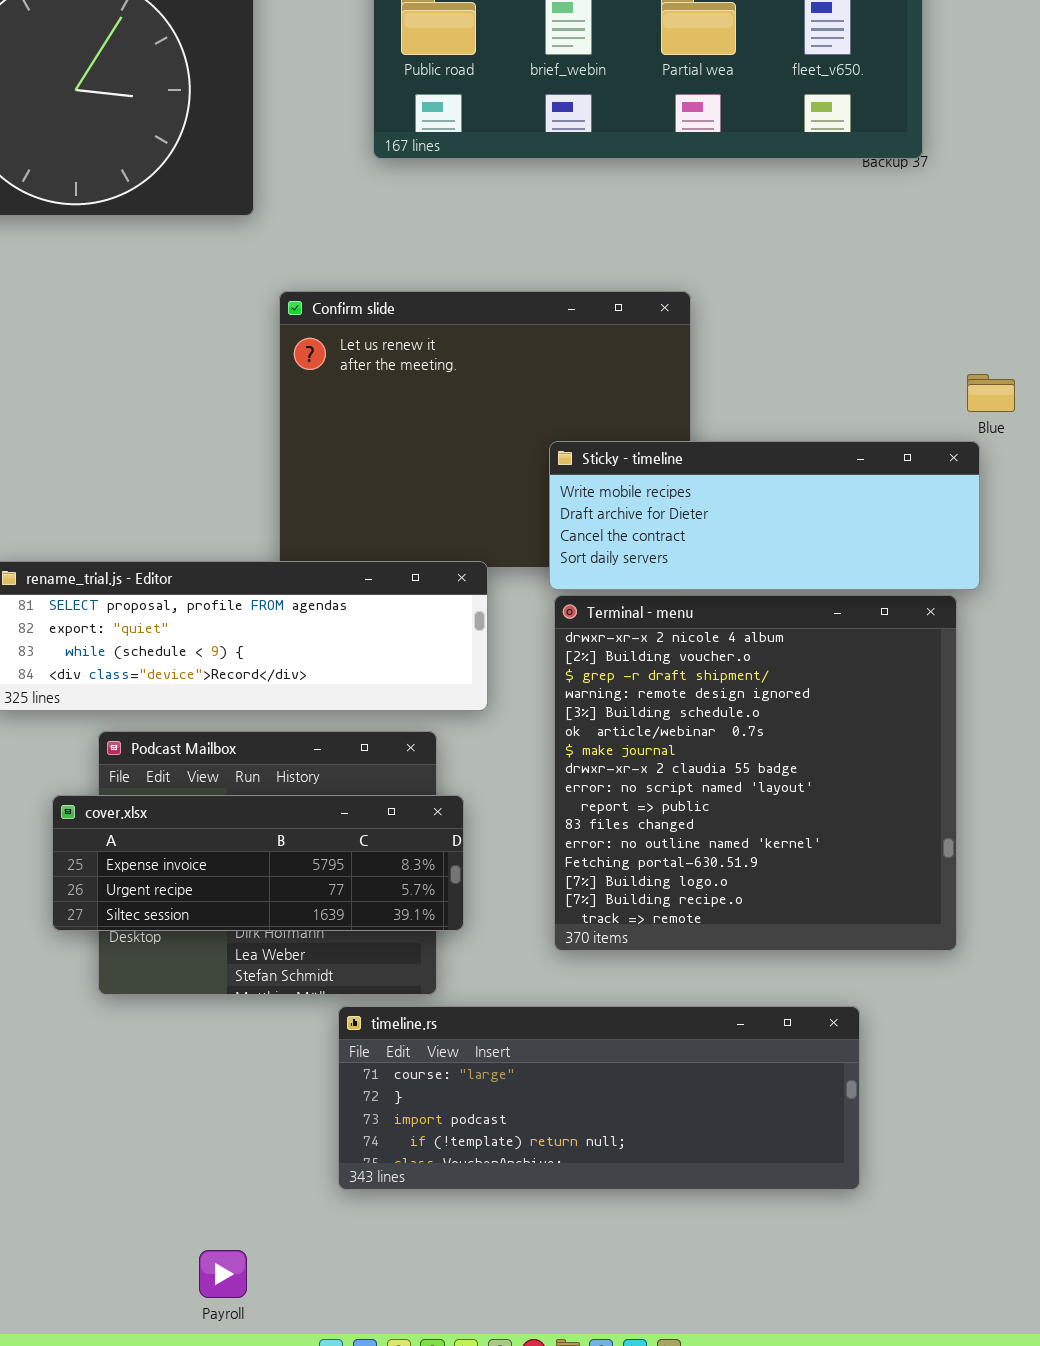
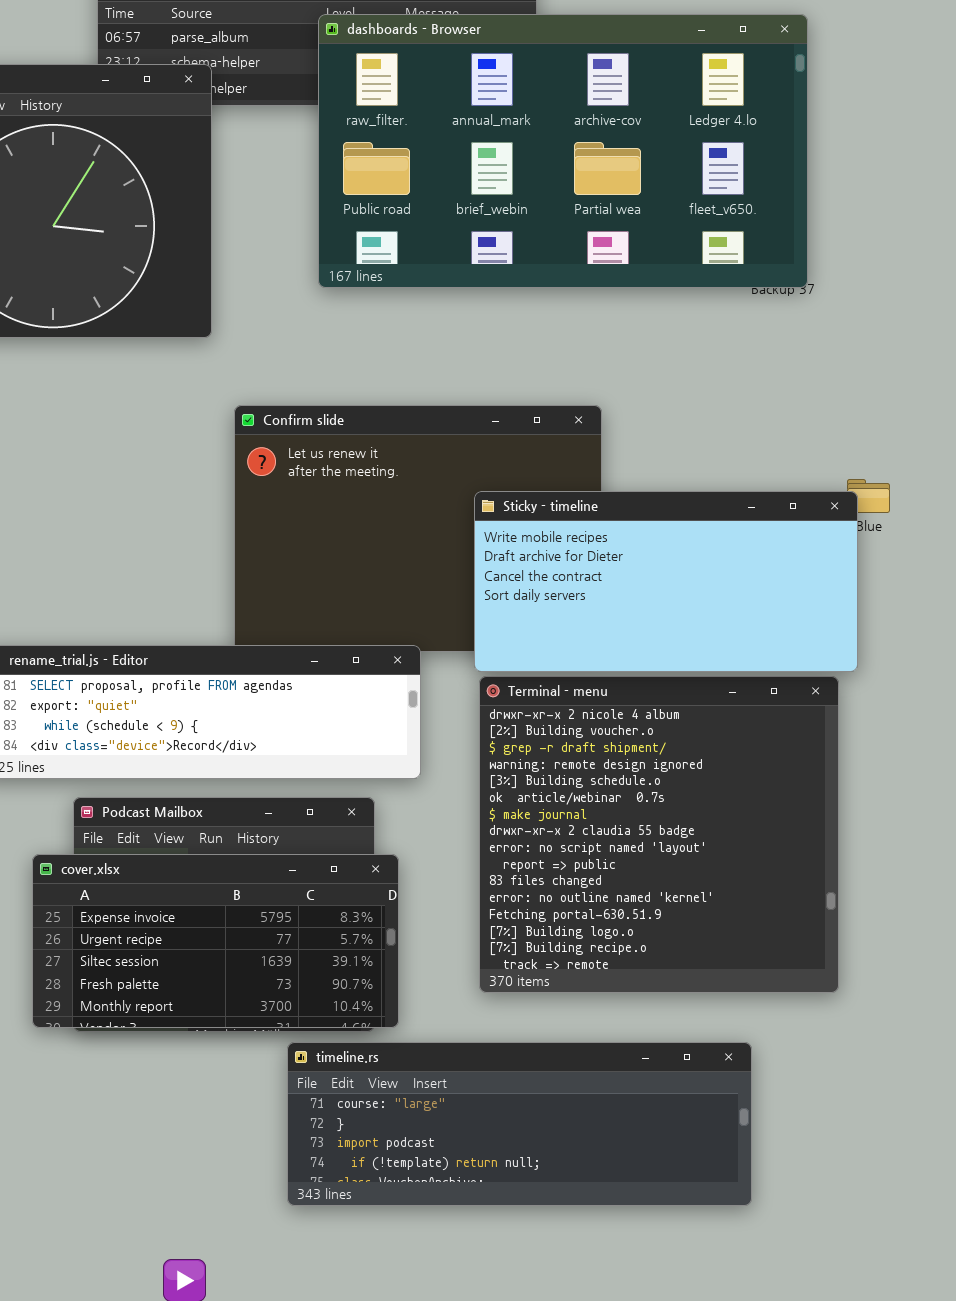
Sticky - timeline: [549,441,980,590] -> [474,491,858,672], resized
cover.xlsx: [52,795,464,931] -> [32,854,399,1028], resized

